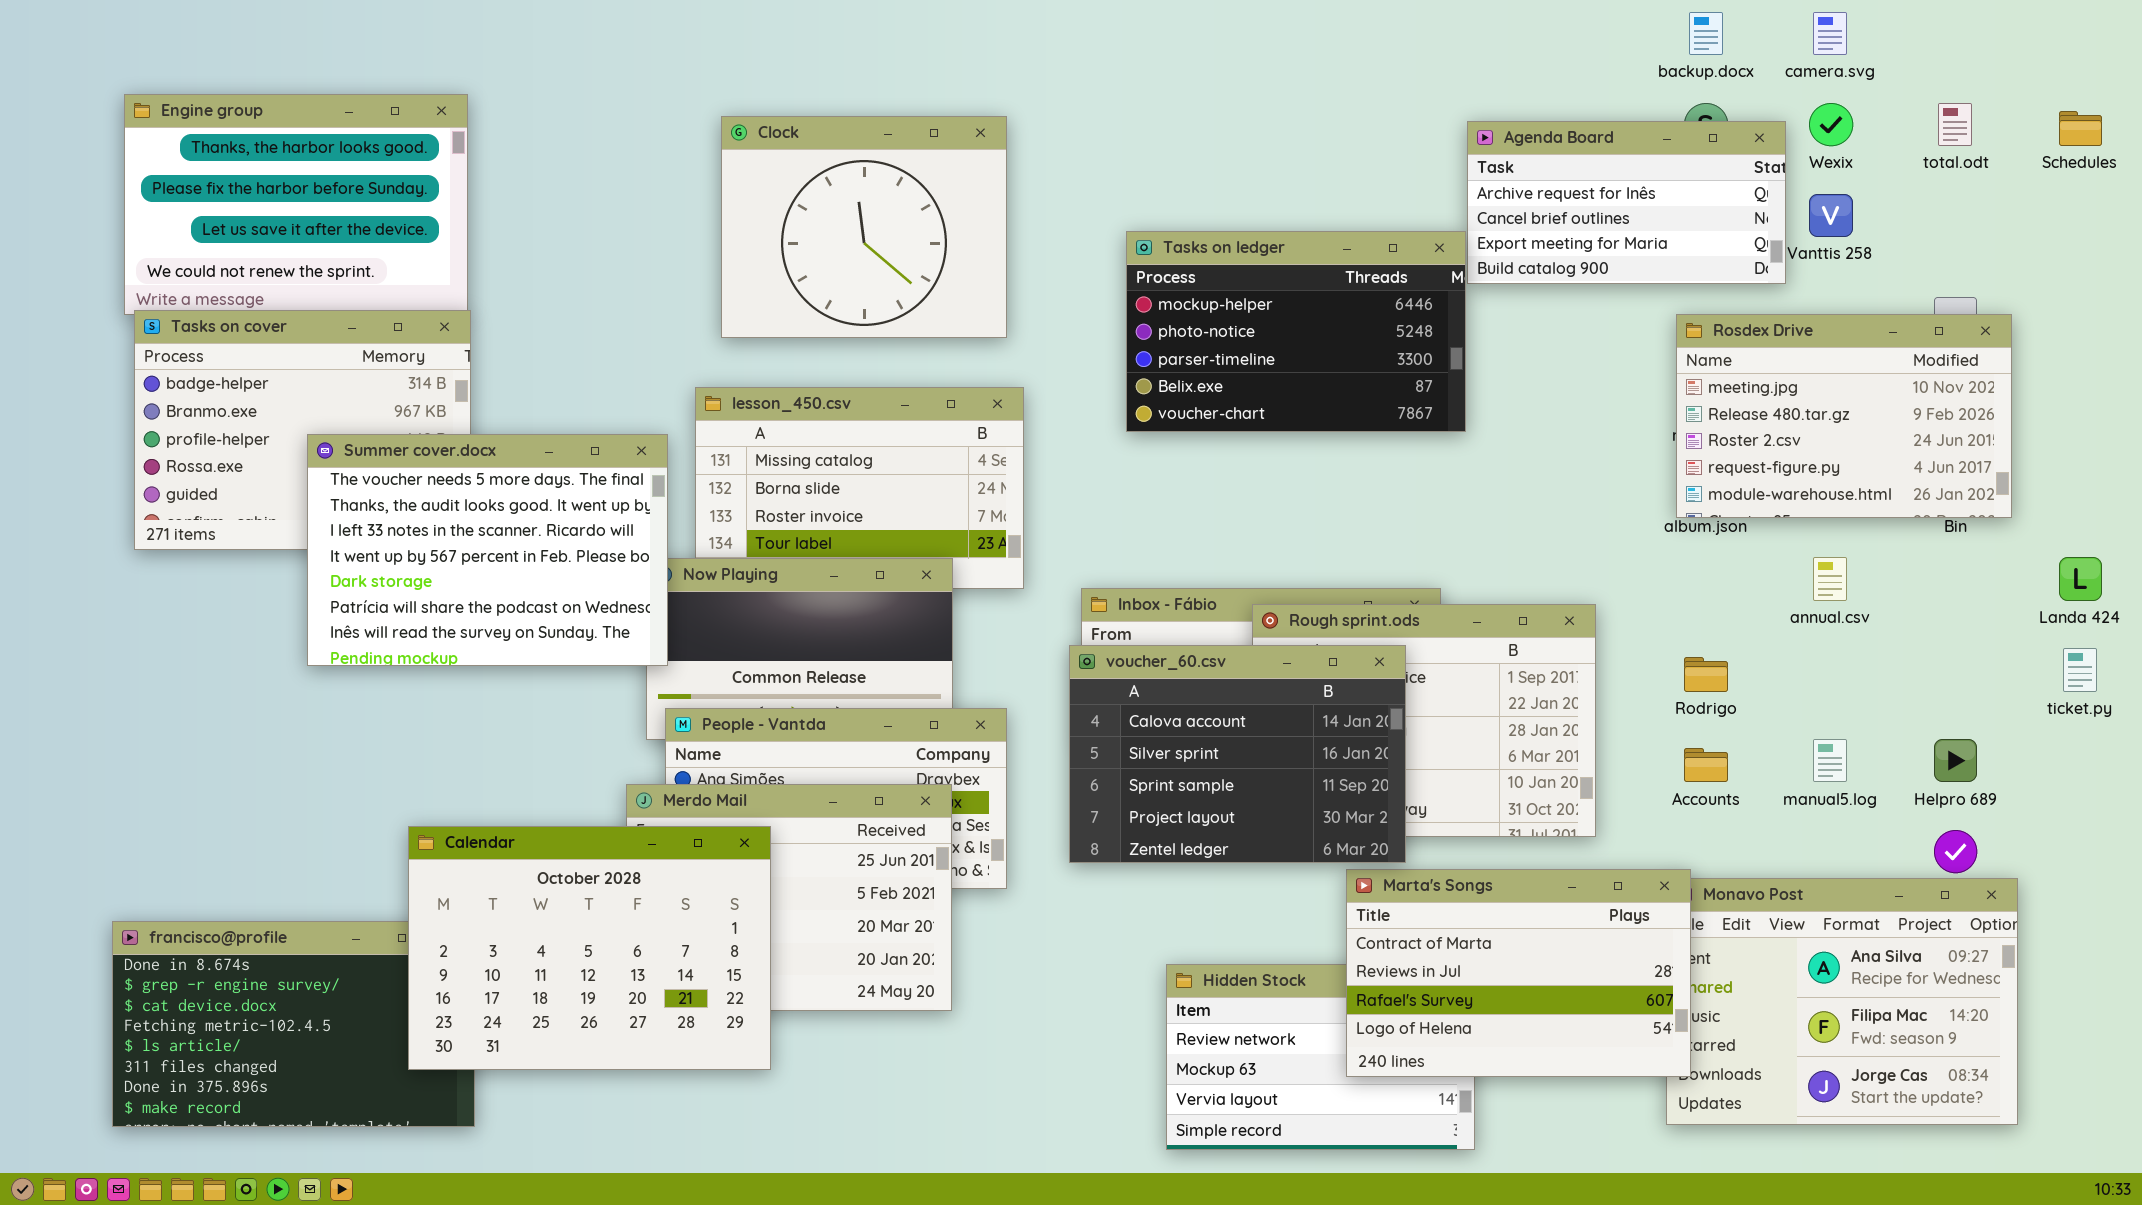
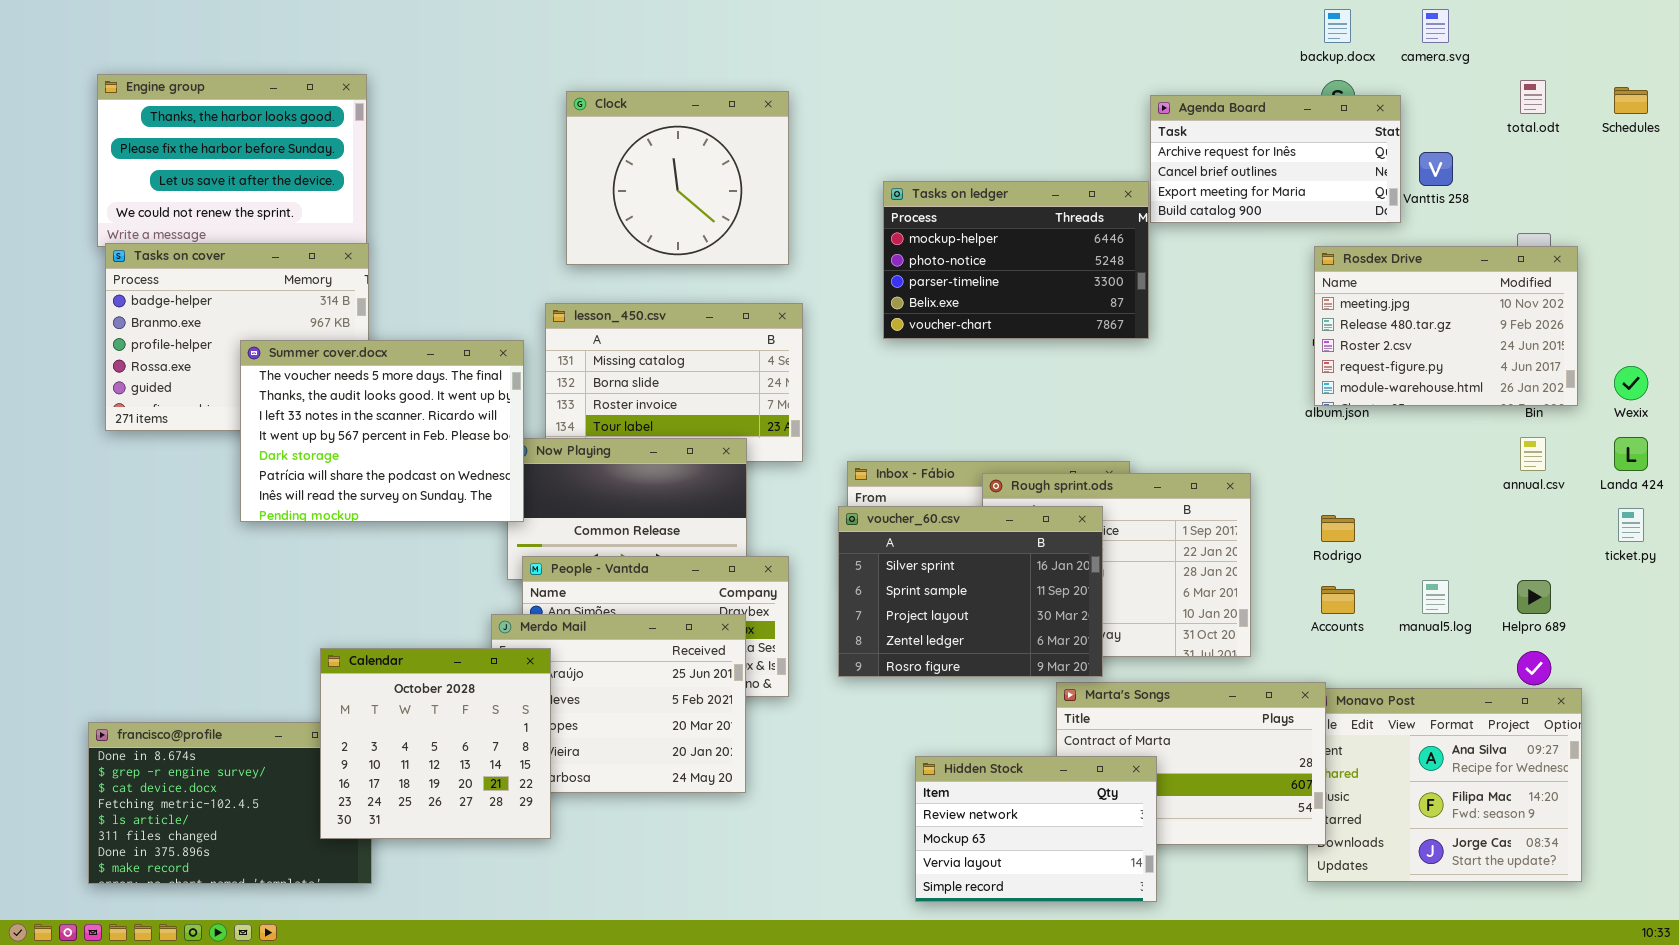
Wexix: [1809,103,1853,146] -> [1614,366,1648,400], moved
annual.csv: [1813,557,1847,601] -> [1520,437,1546,471], moved
voucher_60.csv: [1069,645,1406,863] -> [838,506,1103,677], scrolled down 1 row
Calendar: [408,826,771,1070] -> [320,648,551,839], resized
Hidden Stock: [1166,964,1475,1150] -> [915,756,1157,902], raised

